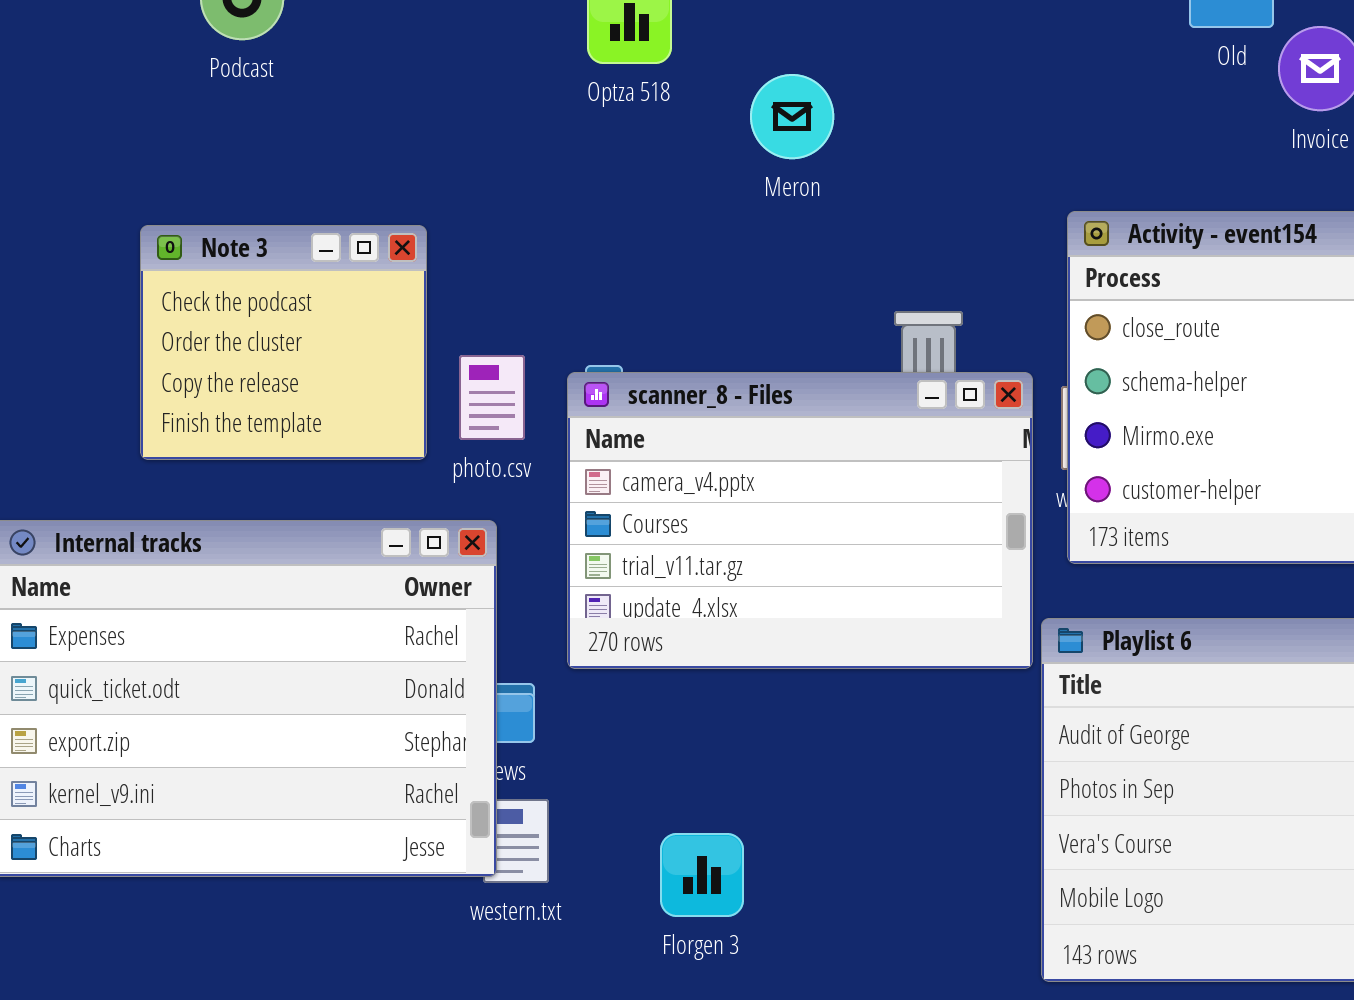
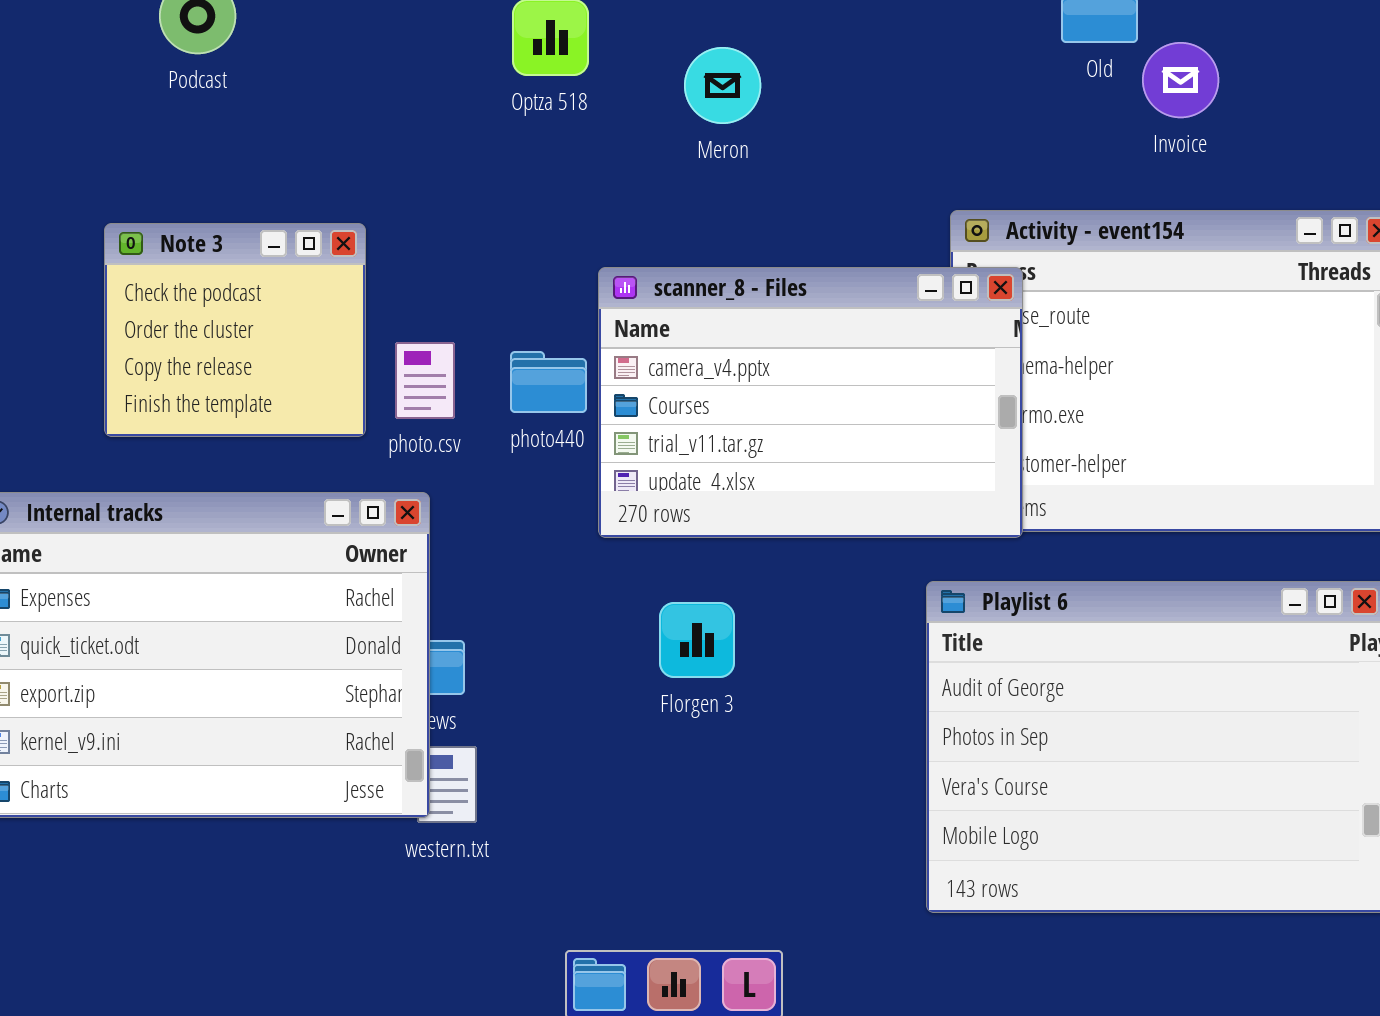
Meron: [750,74,834,159] -> [684,47,761,124], moved
scanner_8 - Files: [567,372,1033,669] -> [598,267,1023,538], moved
Florgen 3: [660,833,744,917] -> [659,602,735,678], moved

